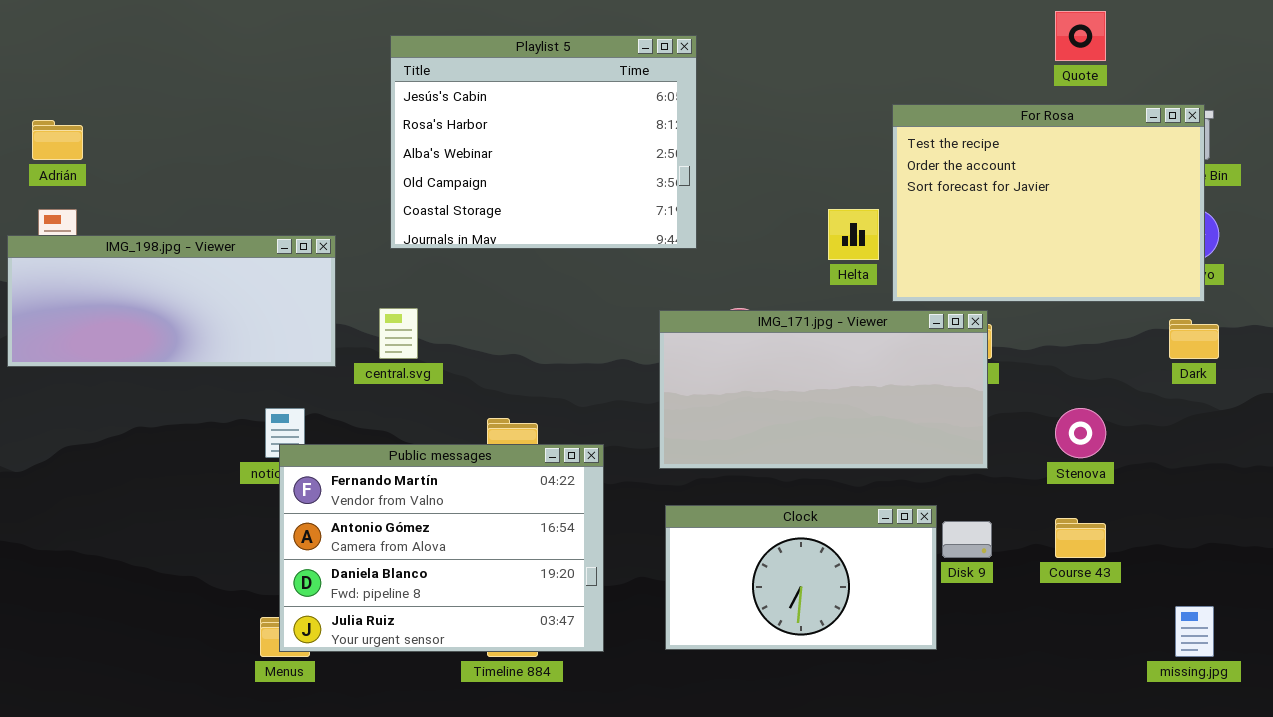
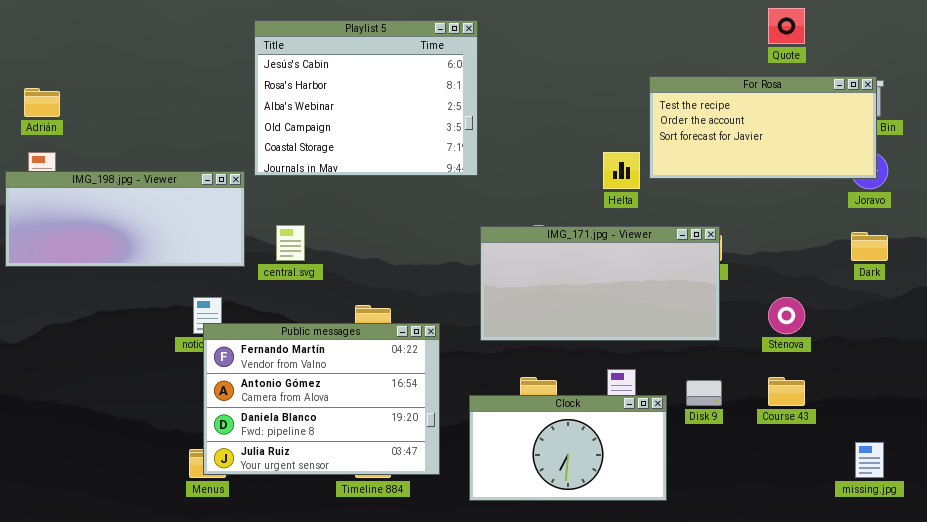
Playlist 5: [390,35,697,249] -> [254,20,478,176], moved
For Rosa: [892,104,1205,302] -> [649,76,877,179], resized
Clock: [665,505,937,650] -> [469,395,667,501], moved

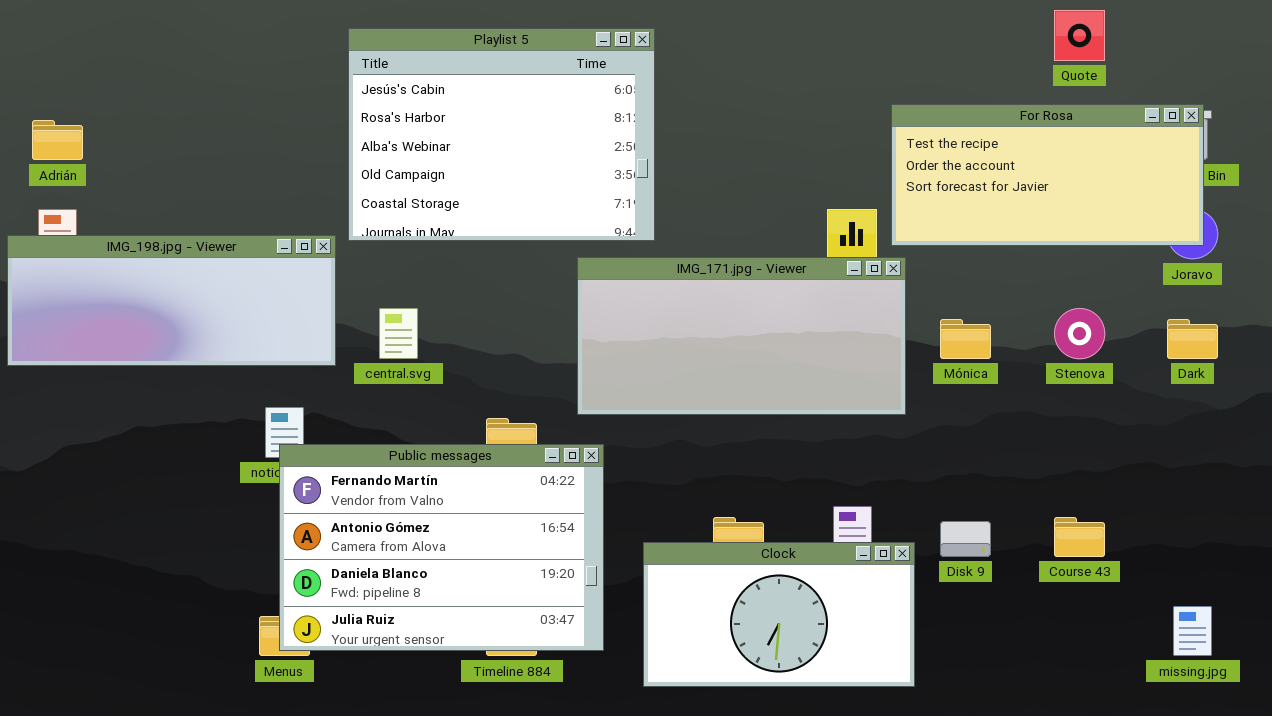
IMG_171.jpg - Viewer: [480,226,720,341] -> [577,257,906,415], moved
Stenova: [768,297,805,334] -> [1054,308,1105,359], moved

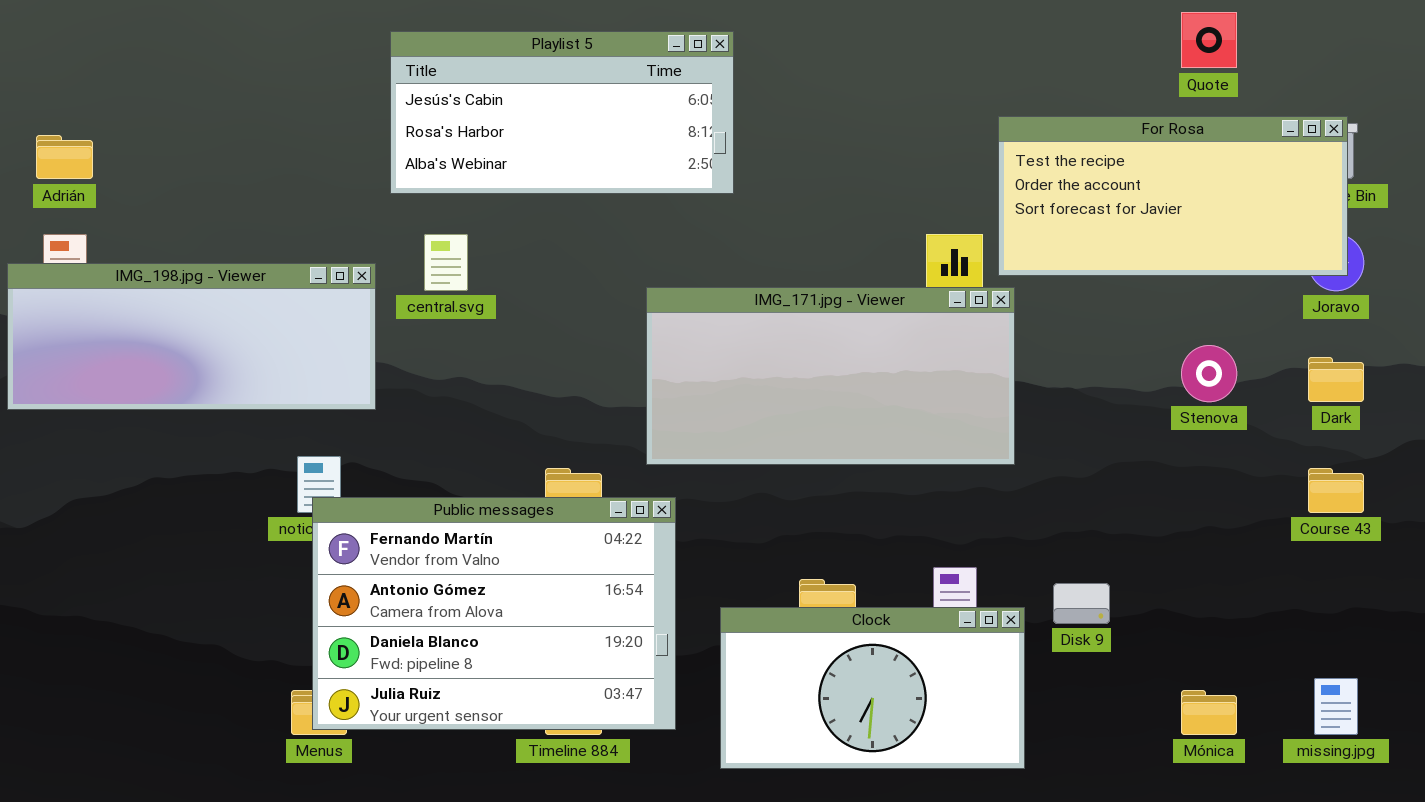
Playlist 5: [348,28,655,241] -> [390,31,734,194], resized
central.svg: [379,308,418,359] -> [424,234,468,291], moved
Mónica: [940,319,991,359] -> [1181,690,1237,735], moved
Course 43: [1054,517,1105,557] -> [1308,468,1364,513], moved

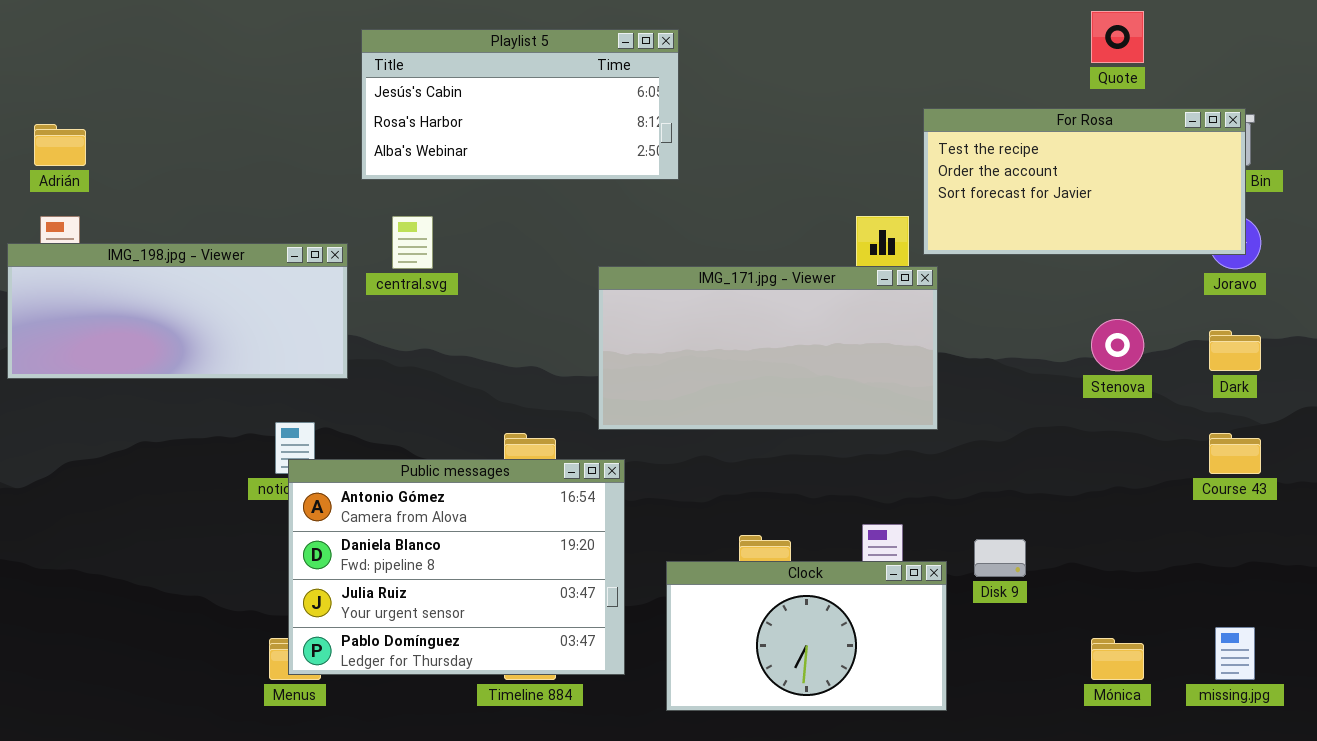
Public messages: [312,497,676,730] -> [288,459,625,675], scrolled down 1 row

